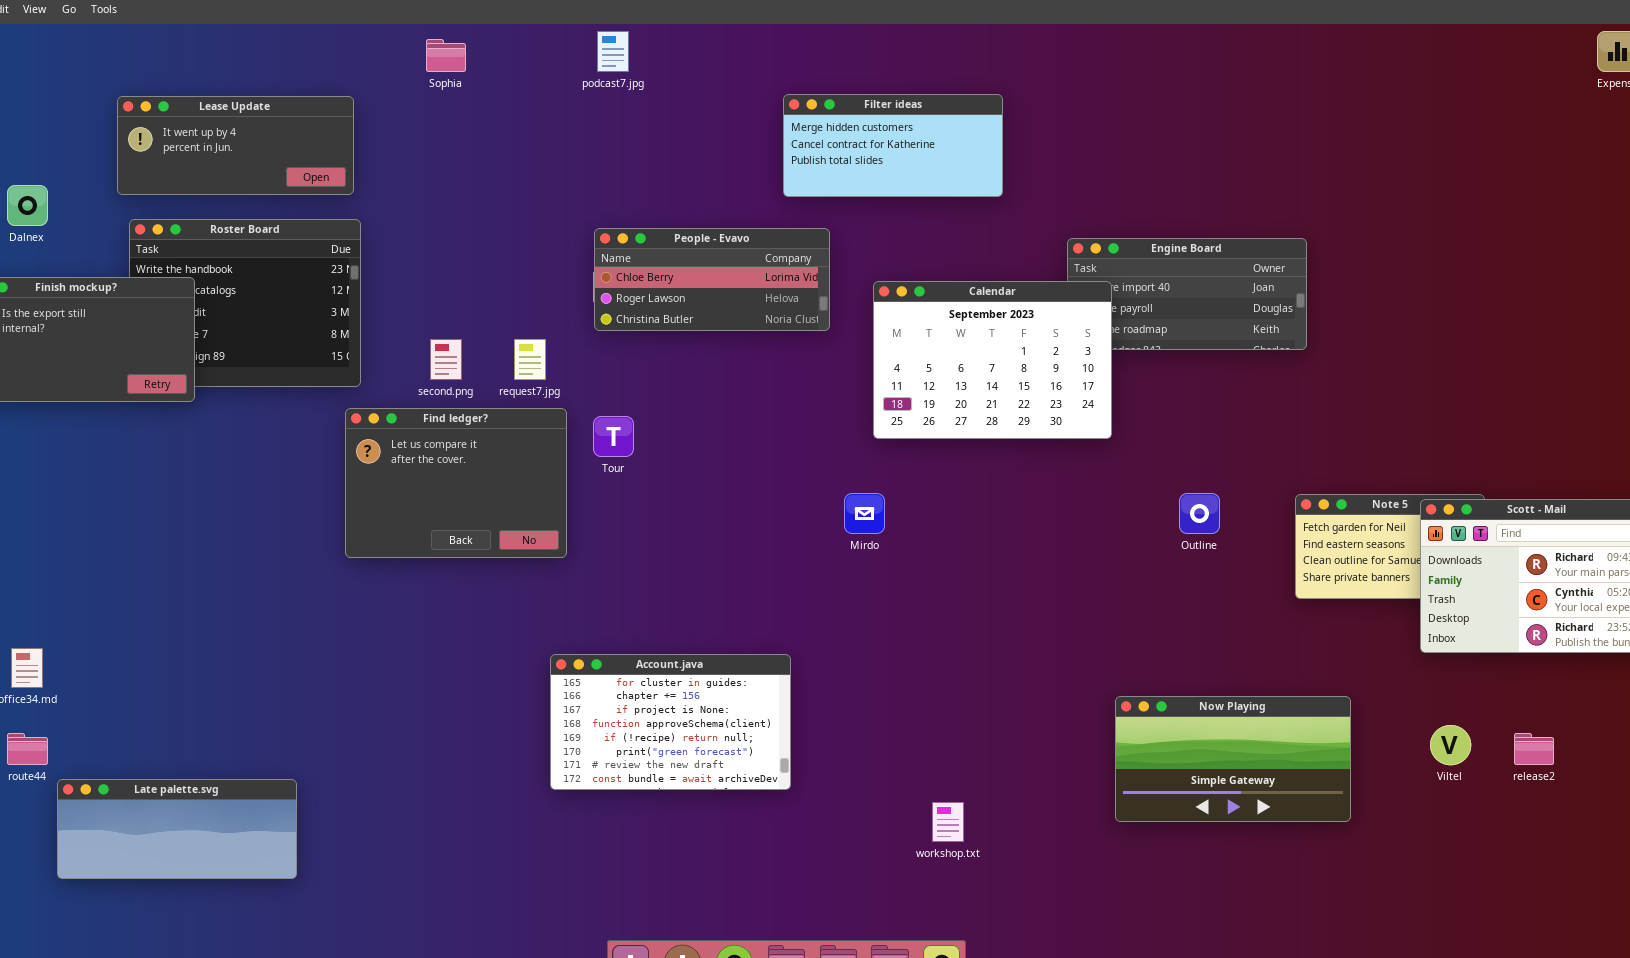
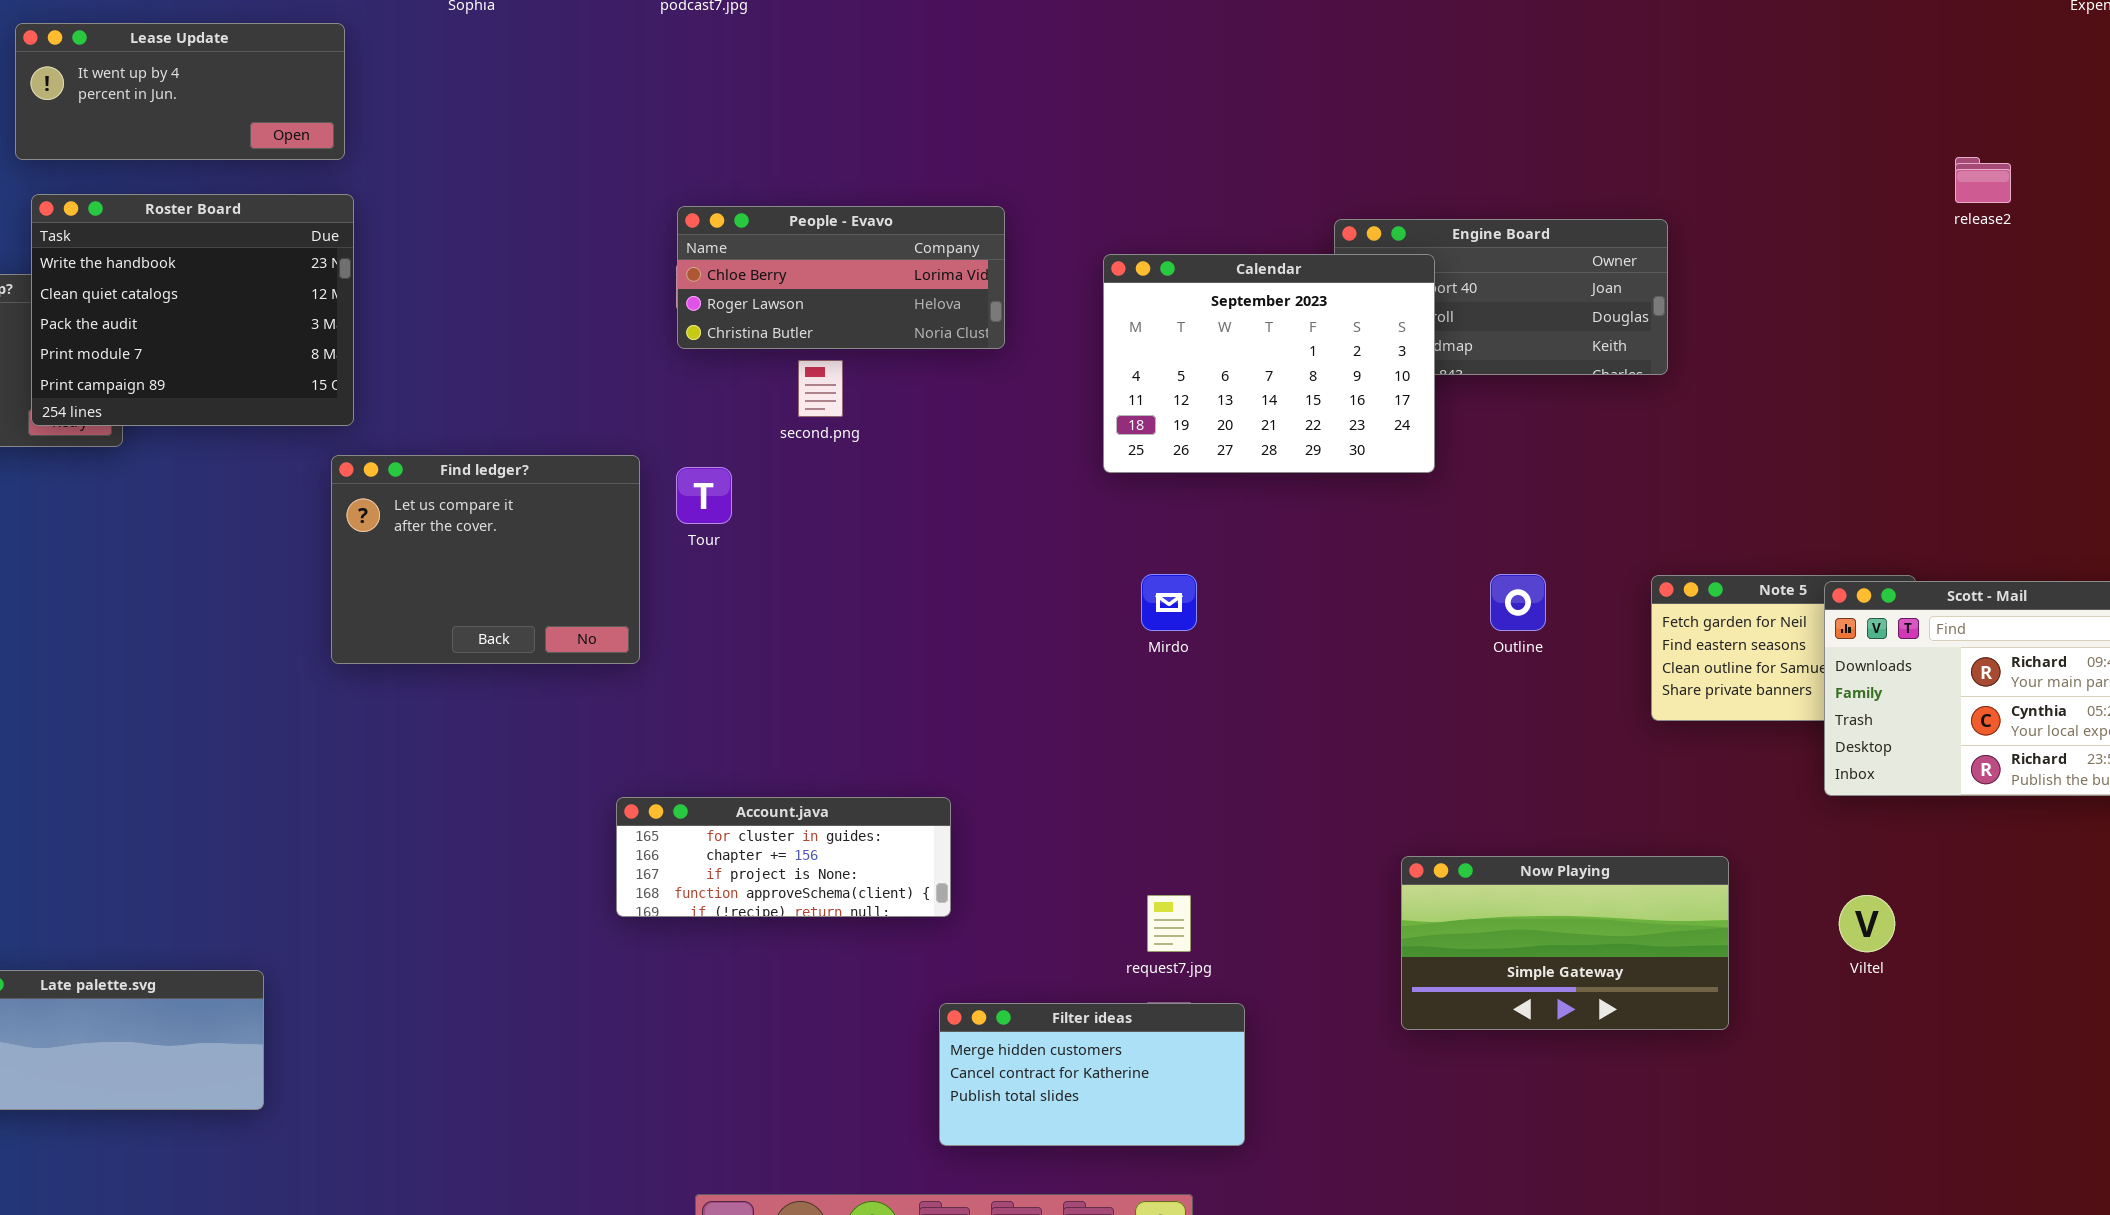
Filter ideas: [783,94,1003,197] -> [939,1003,1245,1146], moved
Roster Board: [129,219,361,387] -> [31,194,354,426], raised
Calendar: [873,281,1112,439] -> [1103,254,1435,473], moved
second.png: [430,339,462,380] -> [798,360,843,417], moved
request7.jpg: [514,339,546,380] -> [1147,895,1191,952], moved
Mirdo: [844,493,885,534] -> [1141,574,1197,631], moved
Account.java: [550,654,791,790] -> [616,797,951,917], resized
release2: [1514,733,1554,765] -> [1955,157,2011,203], moved

